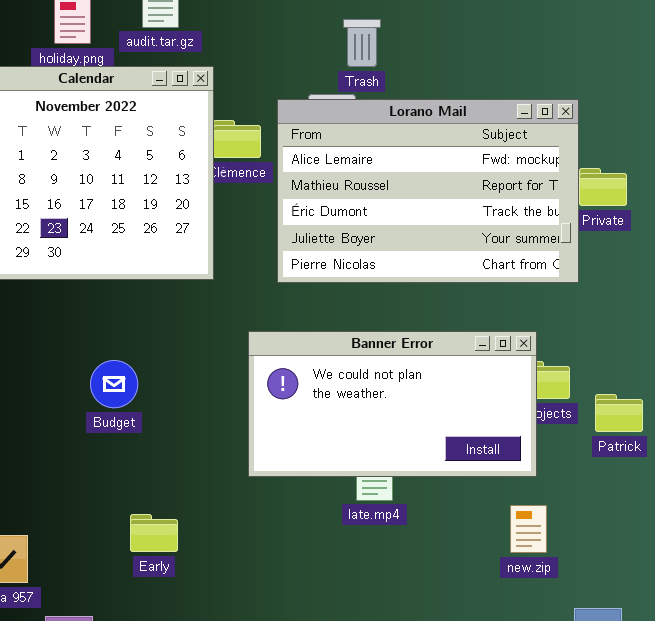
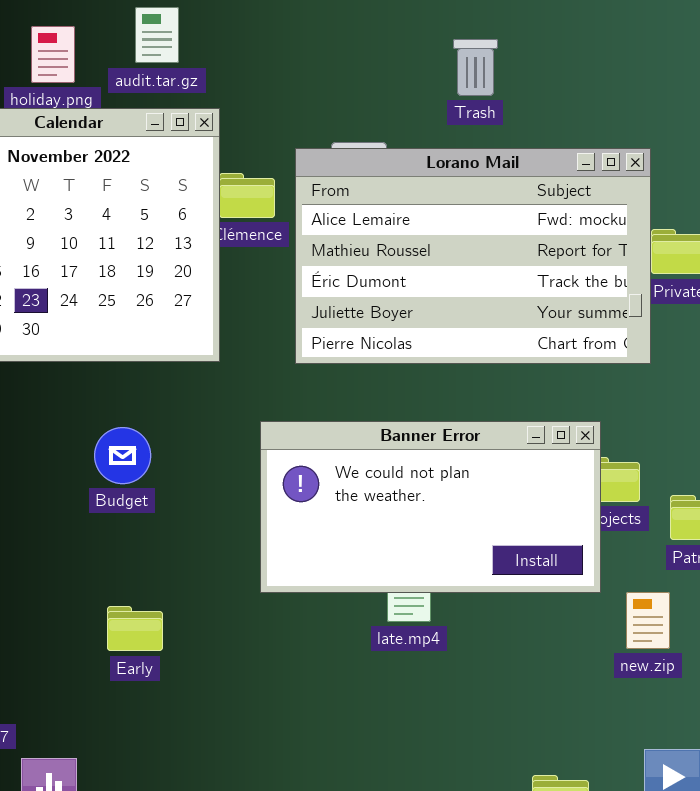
Trash: [343,19,381,67] -> [453,39,498,96], moved
Budget: [90,360,138,408] -> [94,427,151,484], moved
new.zip: [510,505,547,553] -> [626,592,670,649], moved
Early: [130,514,178,552] -> [107,606,163,651], moved

